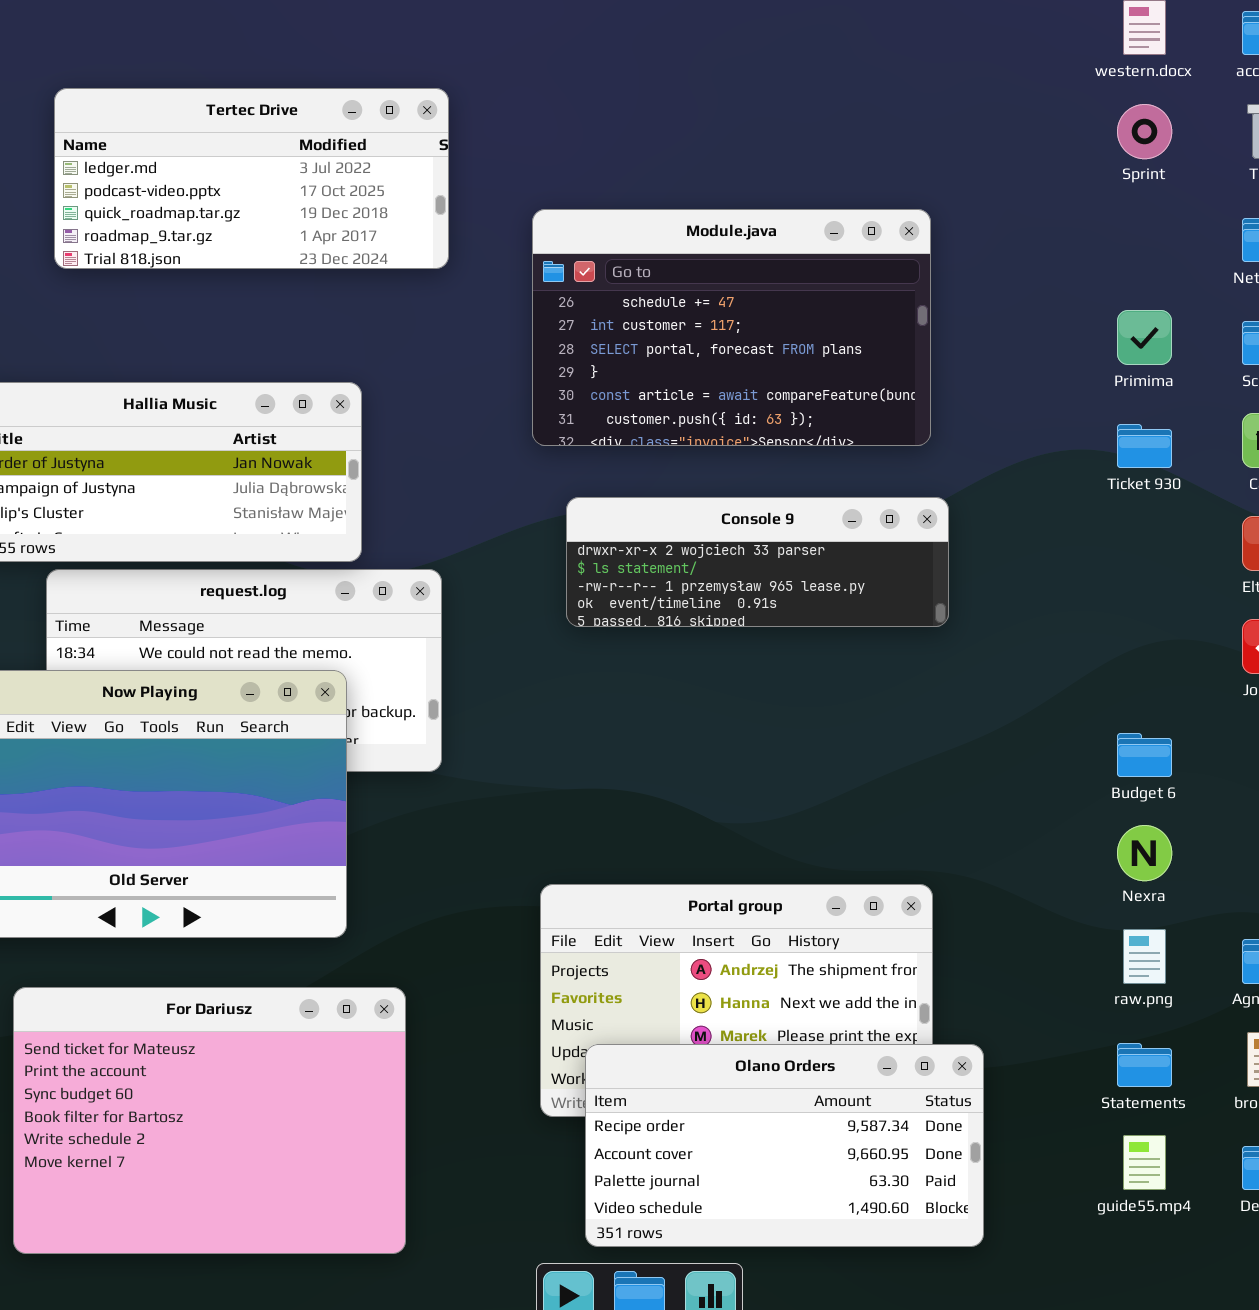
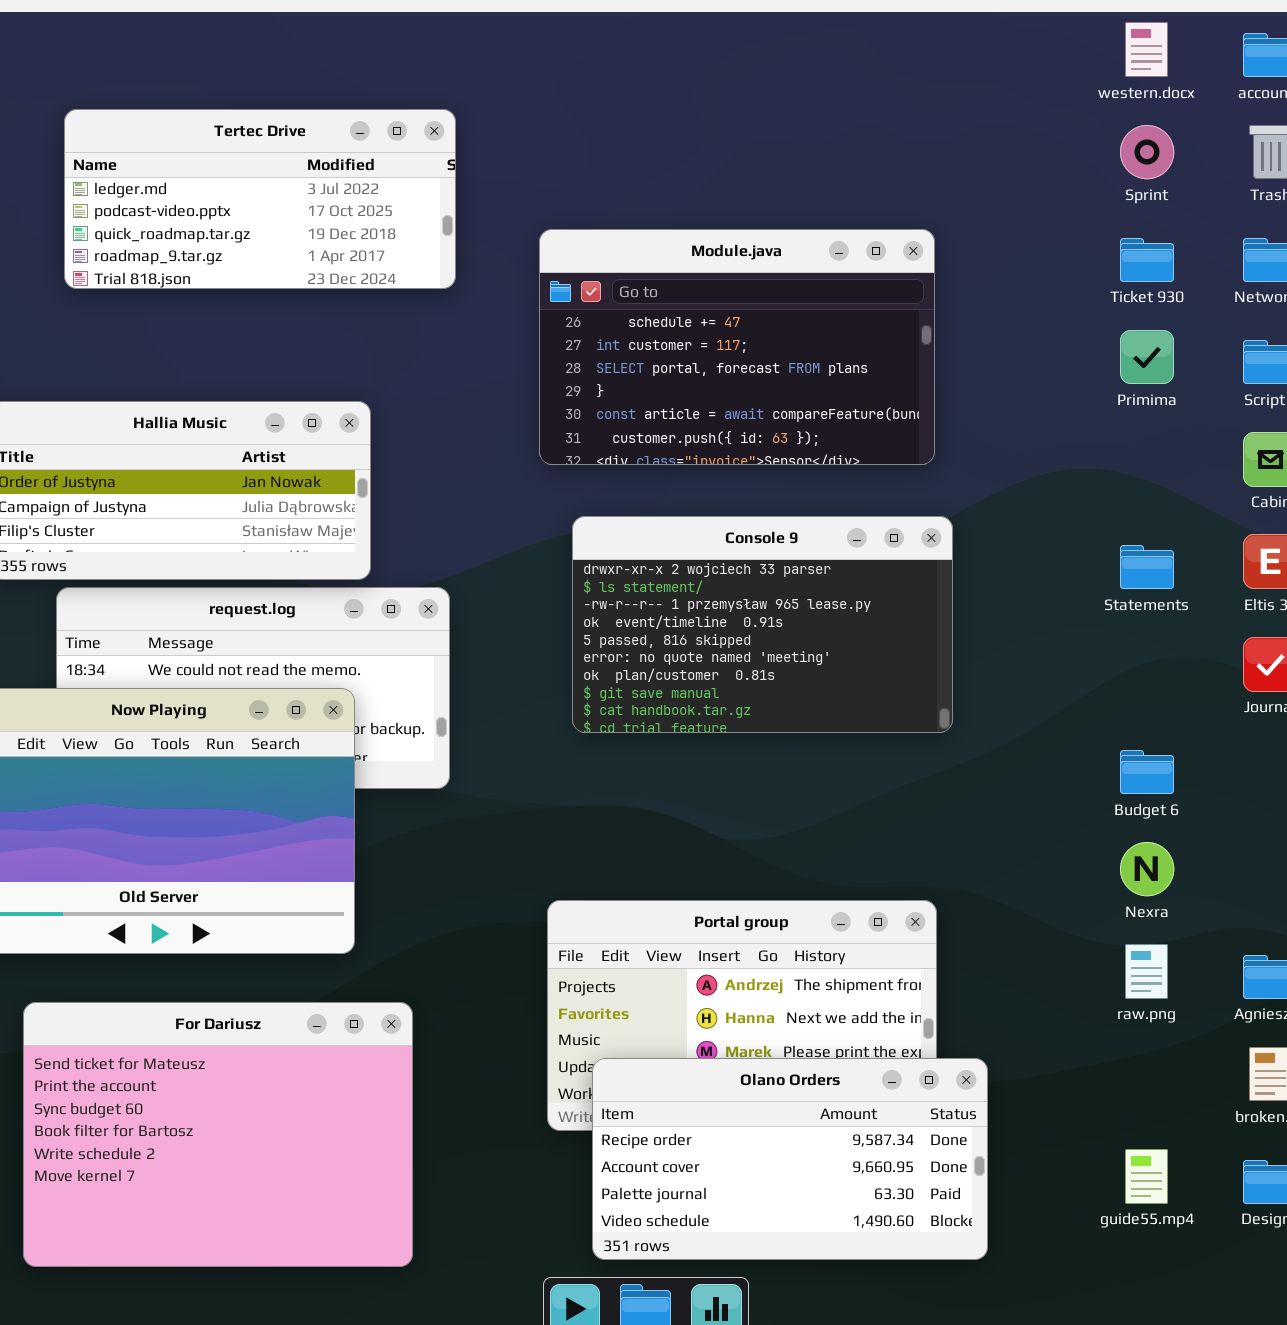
Ticket 930: [1117,424,1172,468] -> [1120,238,1174,282], moved
Console 9: [566,497,949,627] -> [572,516,953,733], resized
Statements: [1117,1043,1172,1087] -> [1120,545,1174,589], moved

